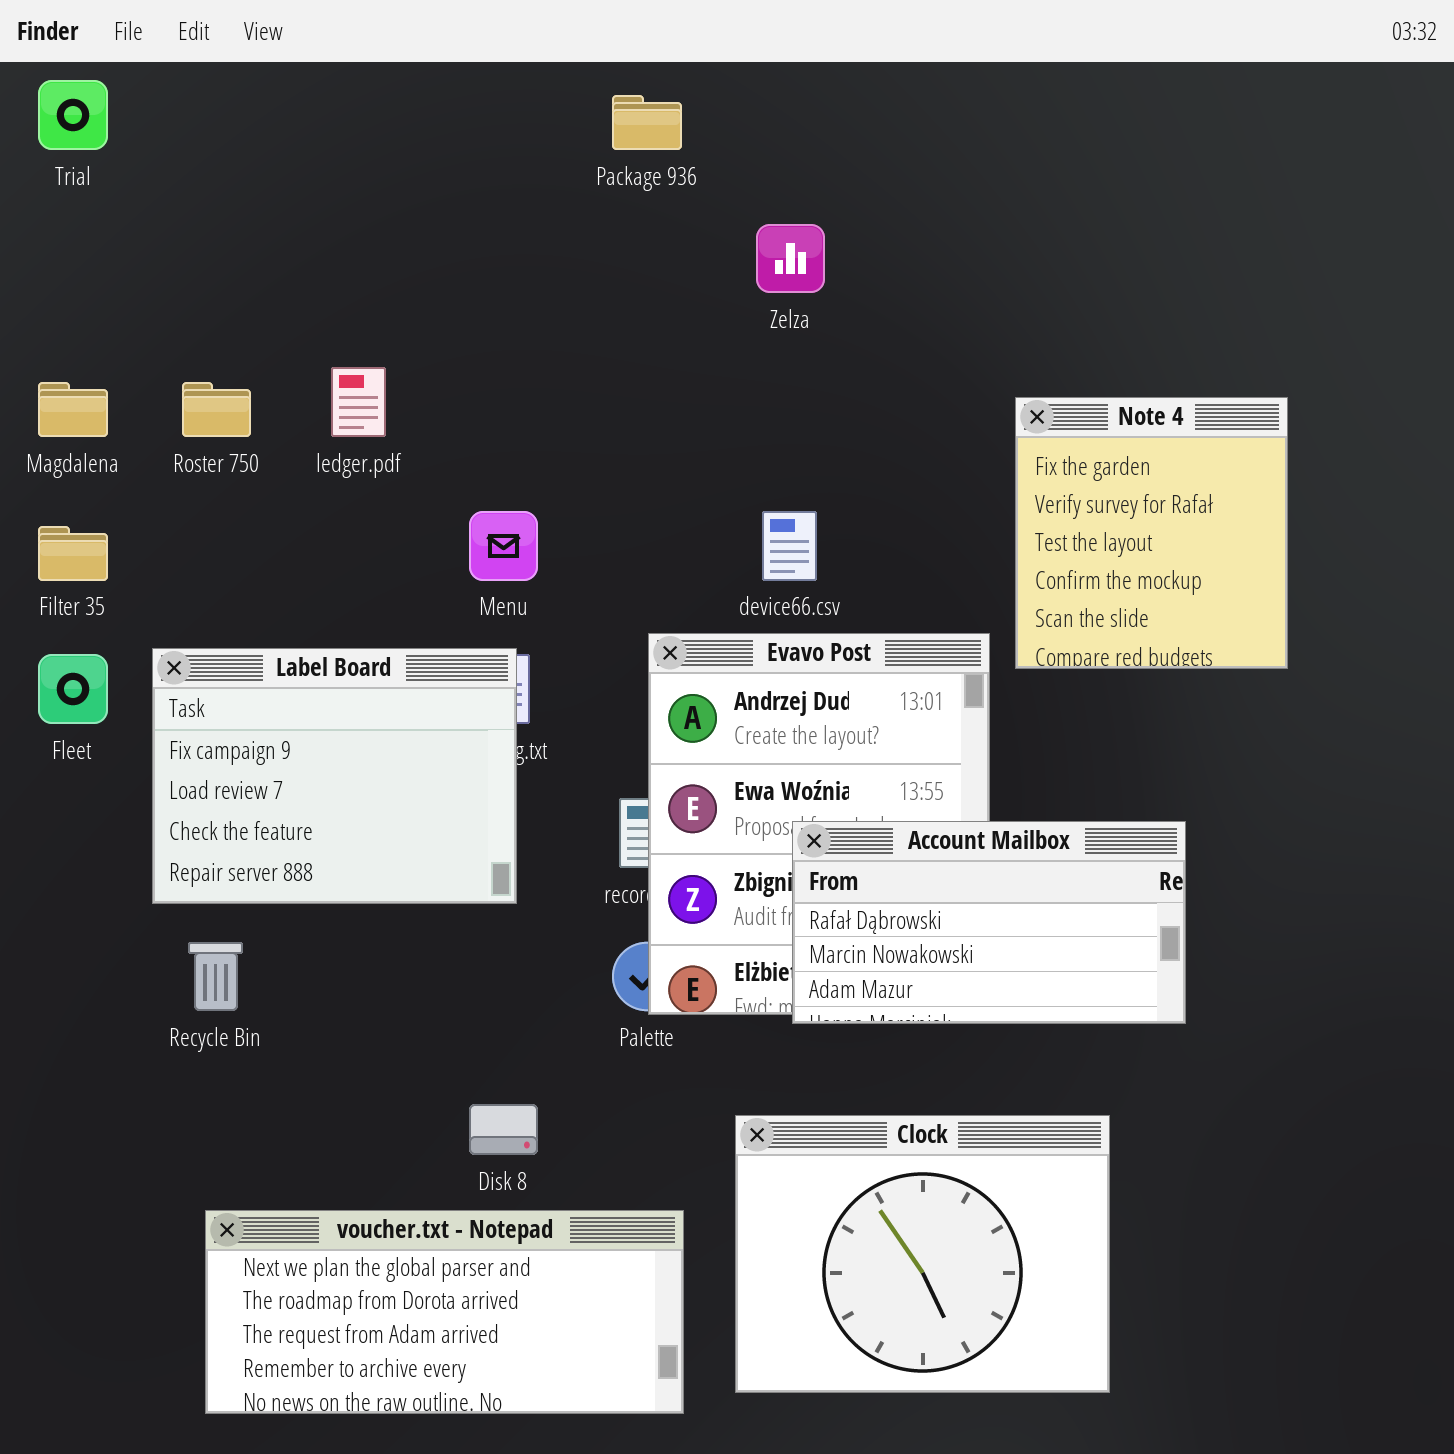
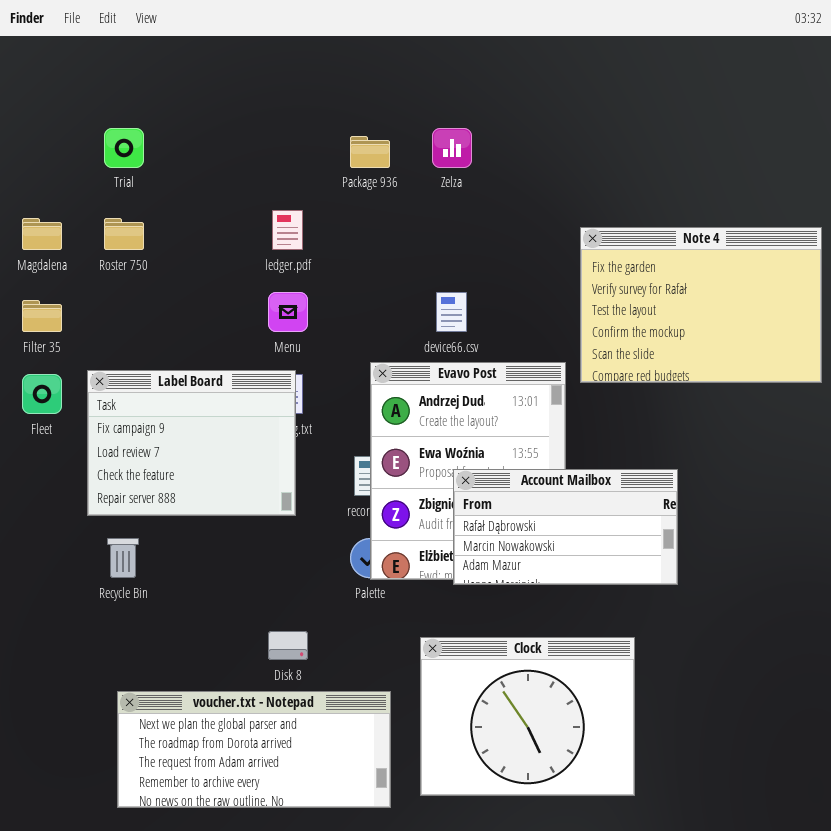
Trial: [38,80,108,150] -> [104,128,144,168], moved
Package 936: [612,95,682,150] -> [350,136,390,168], moved
ledger.pdf: [331,367,386,437] -> [272,210,303,250], moved
Note 4: [1015,397,1288,669] -> [580,227,822,383], resized

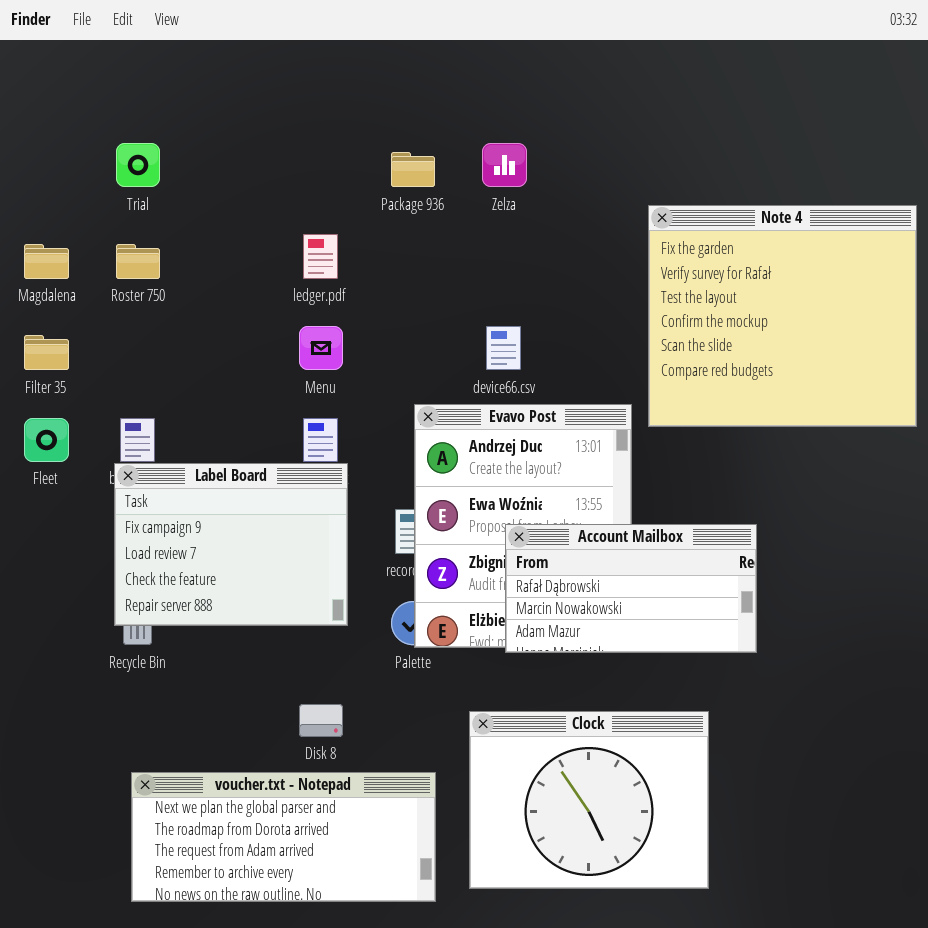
Note 4: [580,227,822,383] -> [648,205,917,427], resized
Label Board: [87,370,296,516] -> [114,463,348,626], moved

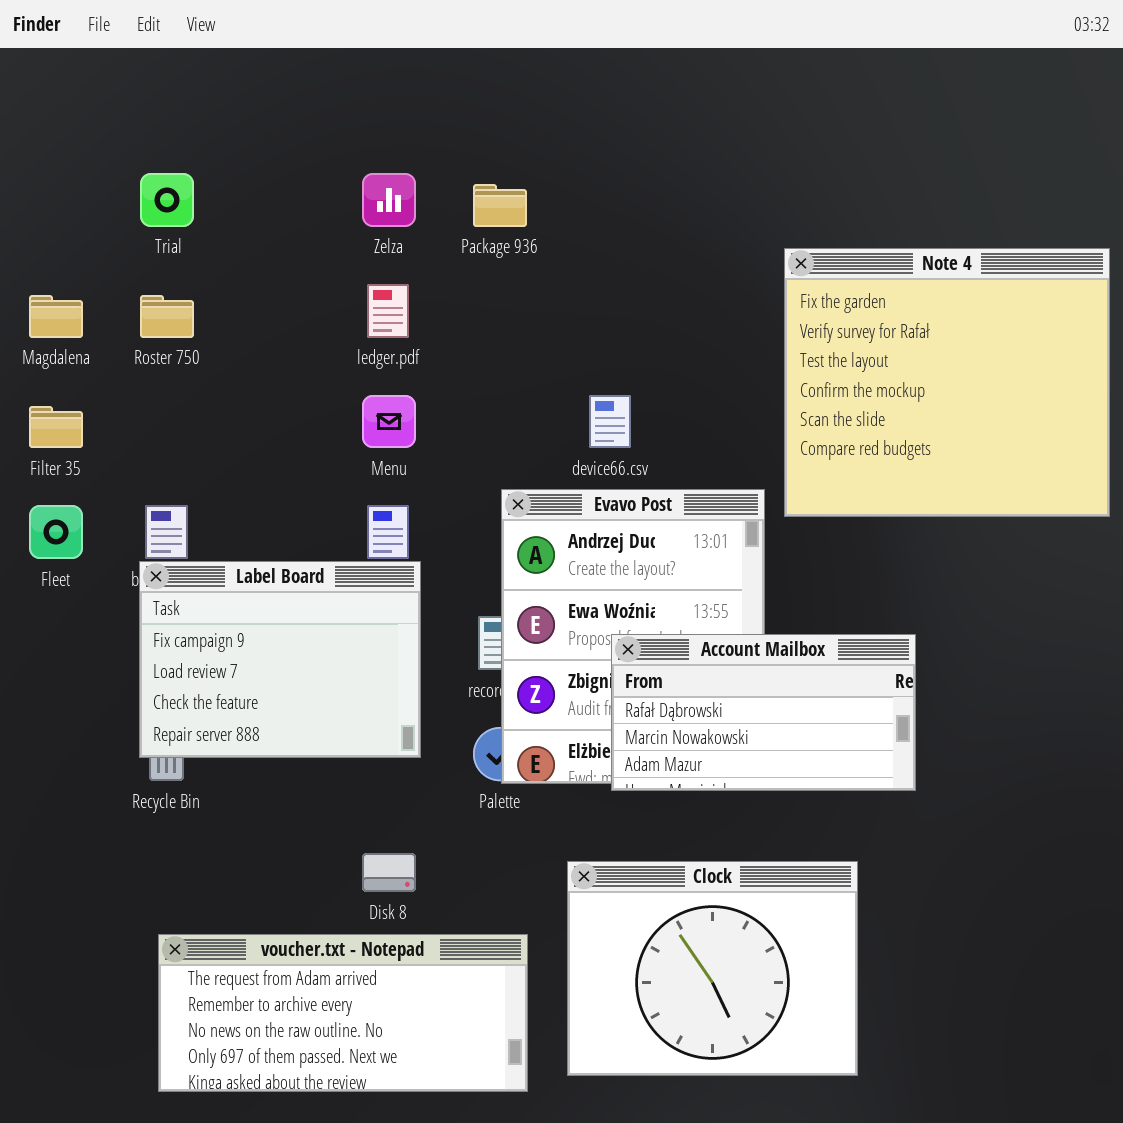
Zelza: [482,143,527,187] -> [362,173,416,227], moved
voucher.txt - Notepad: [131,772,436,902] -> [158,934,528,1092], scrolled down 2 rows

